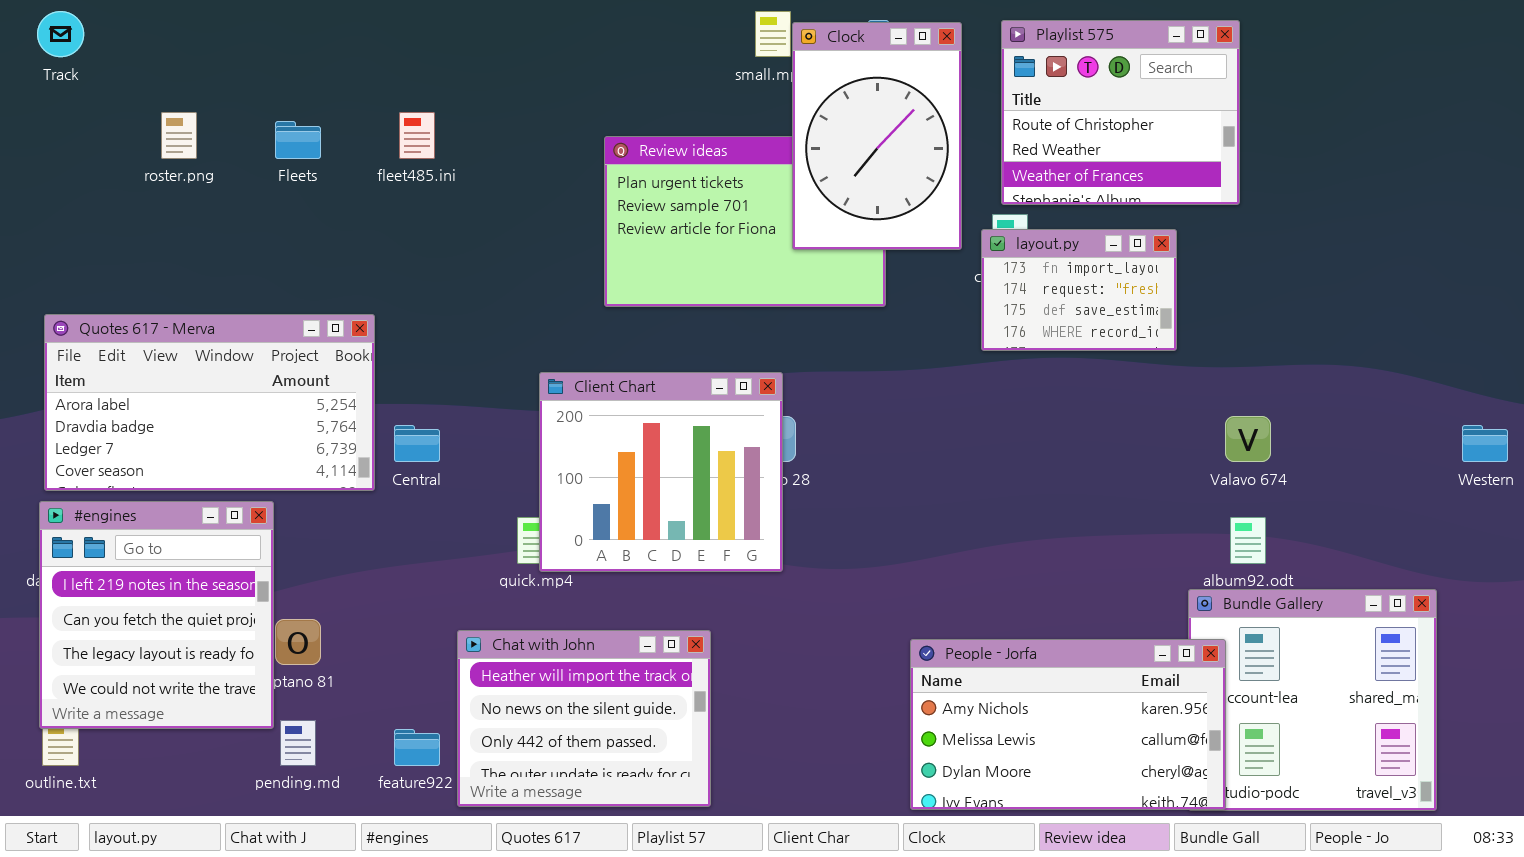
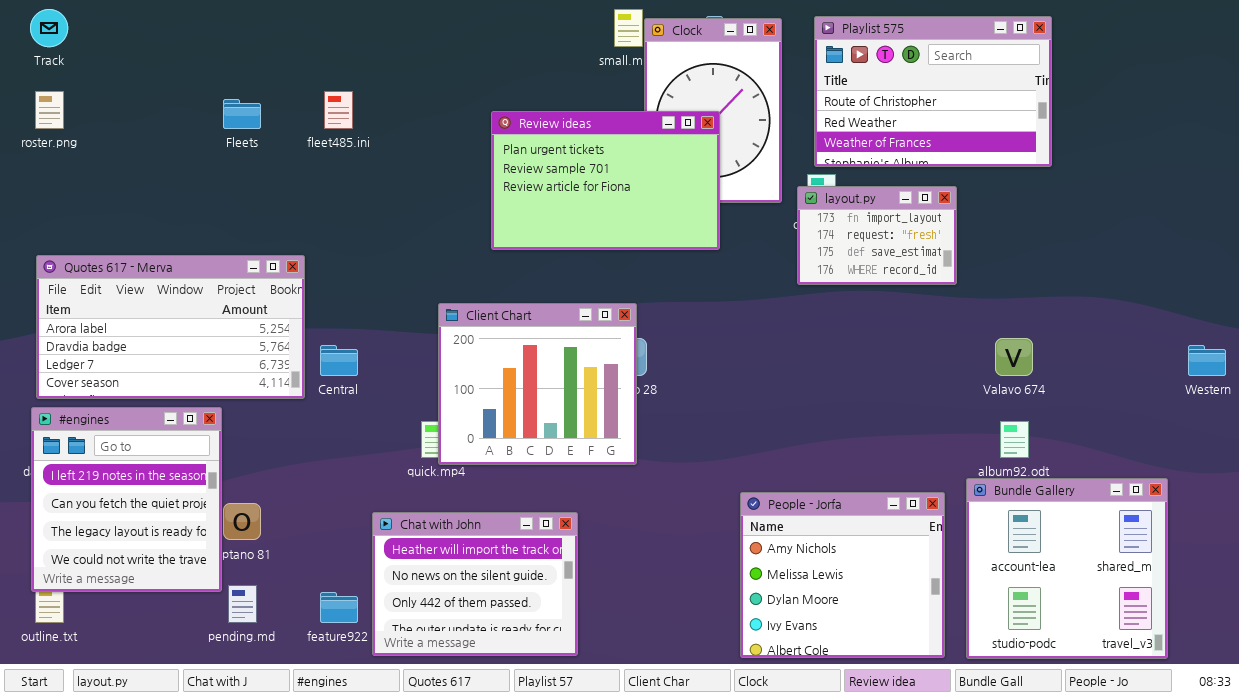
Playlist 575: [1001,20,1240,205] -> [814,16,1052,167], resized
roster.png: [161,112,197,159] -> [35,91,64,129], moved
Review ideas: [604,136,886,307] -> [491,111,720,250], raised
People - Jorfa: [910,639,1226,810] -> [740,492,945,658], resized

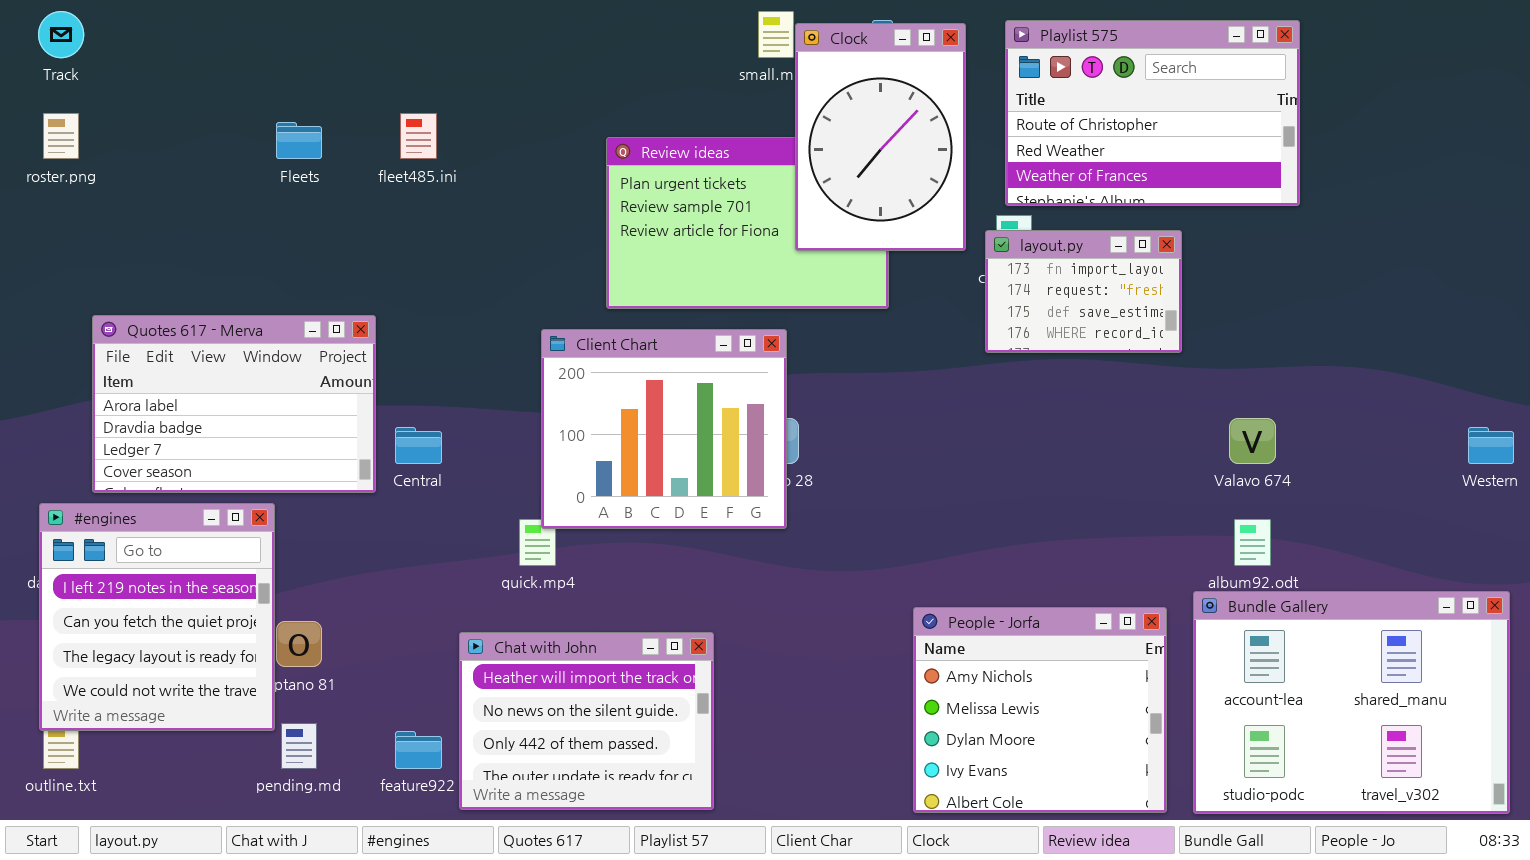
Clock: [644,18,782,203] -> [795,23,966,251], raised
Quotes 617 - Merva: [36,255,305,399] -> [92,315,376,493], resized
Client Chart: [438,303,637,465] -> [541,329,787,529], moved
Bundle Gallery: [966,478,1168,659] -> [1193,591,1510,814], resized

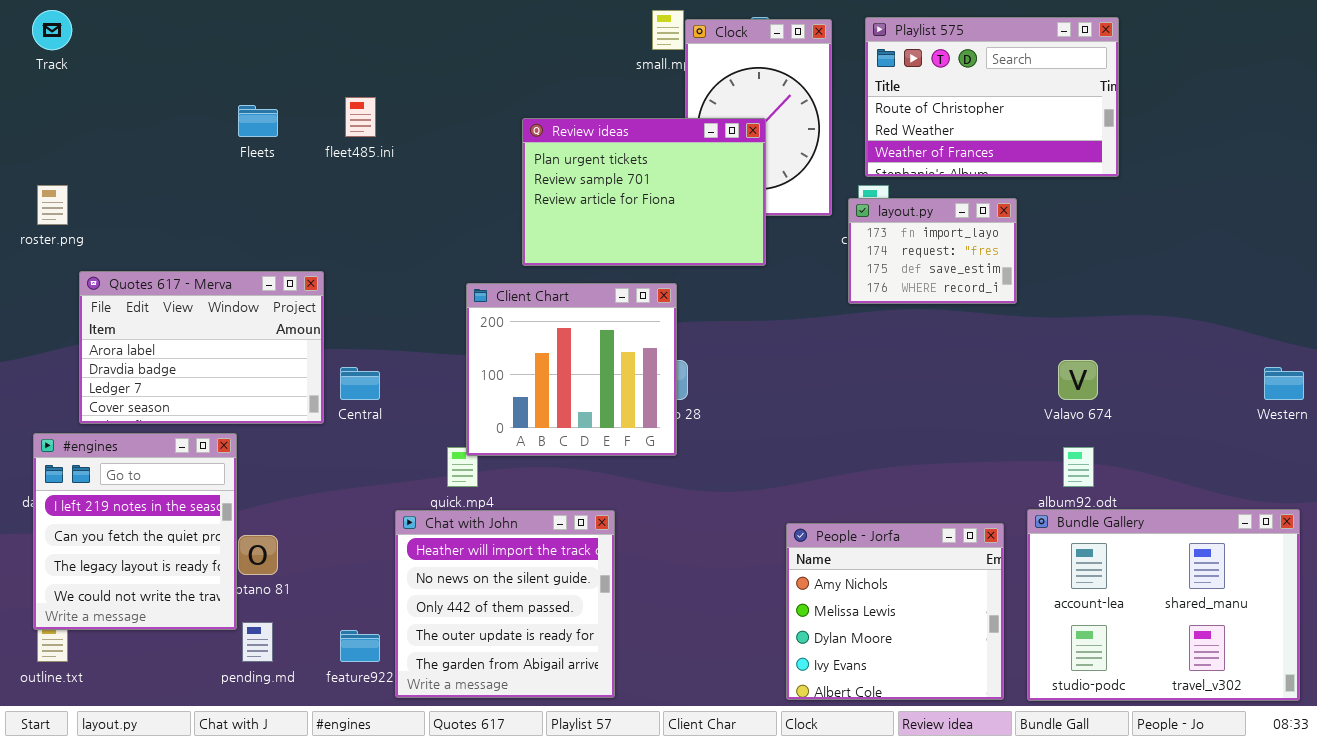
roster.png: [43,113,79,159] -> [37,185,68,225], moved
Review ideas: [606,137,889,309] -> [522,118,766,266], raised
Chat with John: [459,632,714,810] -> [395,510,615,698], resized

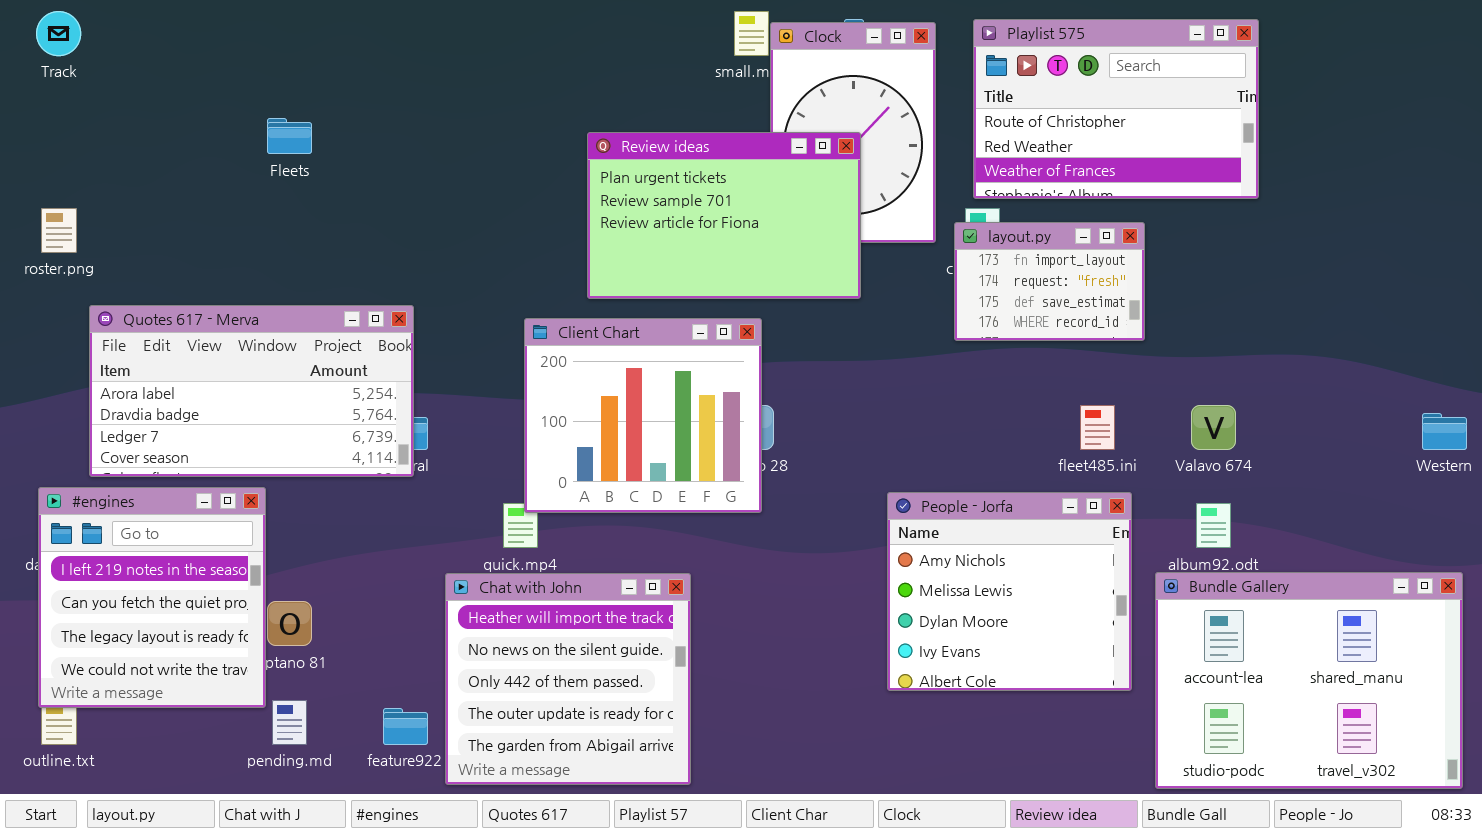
fleet485.ini: [345,97,376,137] -> [1080,405,1115,450], moved
Quotes 617 - Merva: [79,271,324,424] -> [89,305,414,477], resized
People - Jorfa: [786,523,1004,700] -> [887,492,1132,691], moved

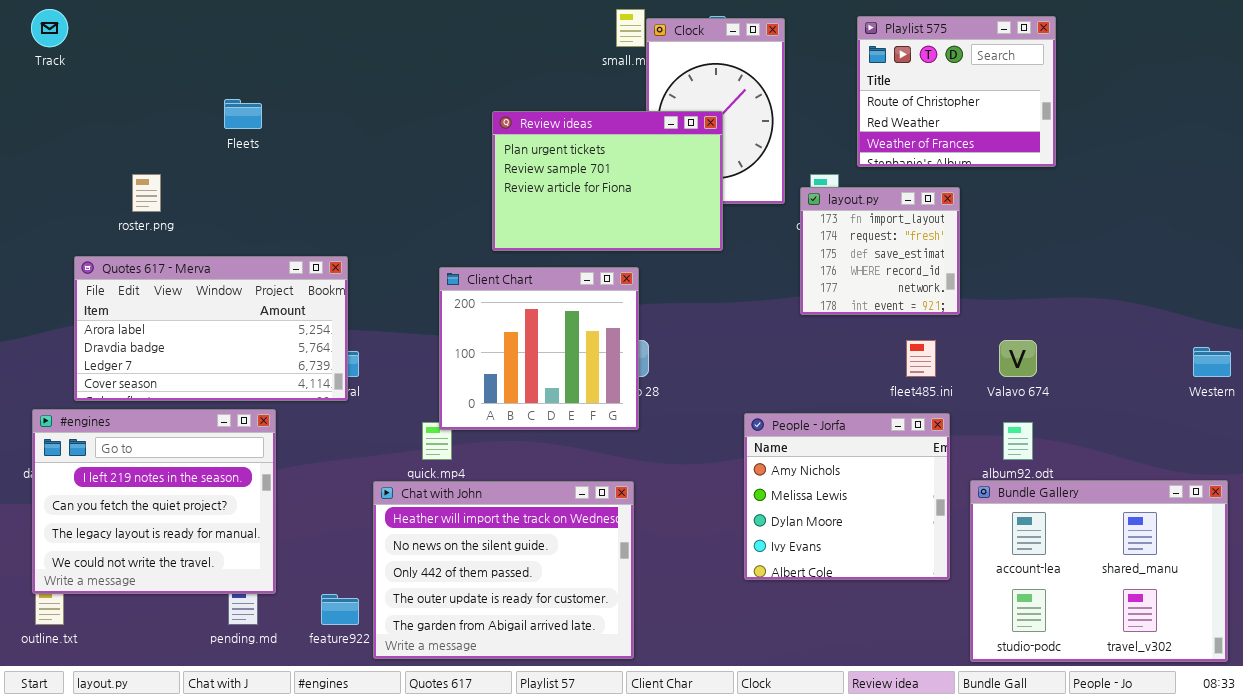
Playlist 575: [973,19,1259,199] -> [857,16,1056,167], resized
roster.png: [41,208,77,253] -> [132,174,161,212], moved
layout.py: [954,222,1145,341] -> [800,187,960,315], resized
#engines: [38,487,266,708] -> [32,409,276,594], resized
Chat with John: [445,573,691,785] -> [373,481,634,659], resized

